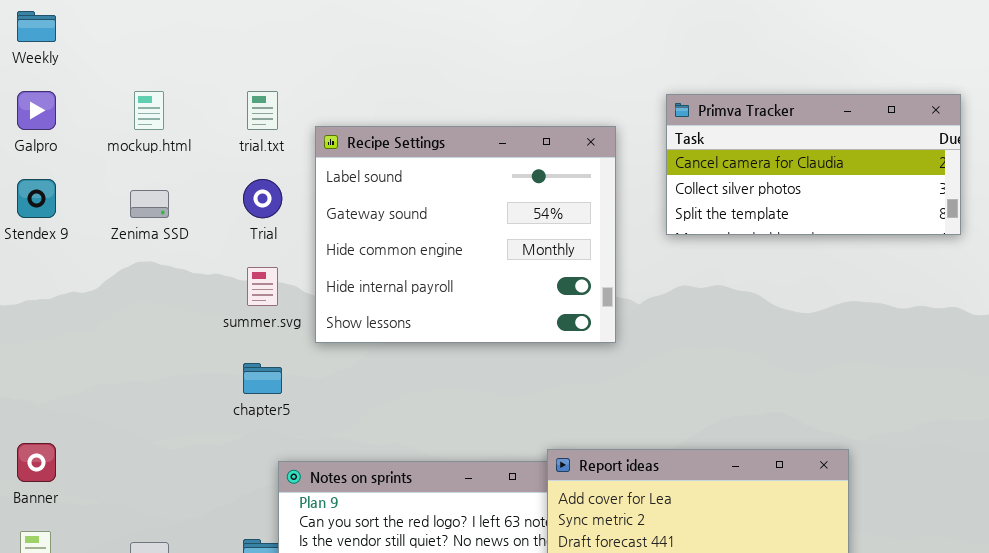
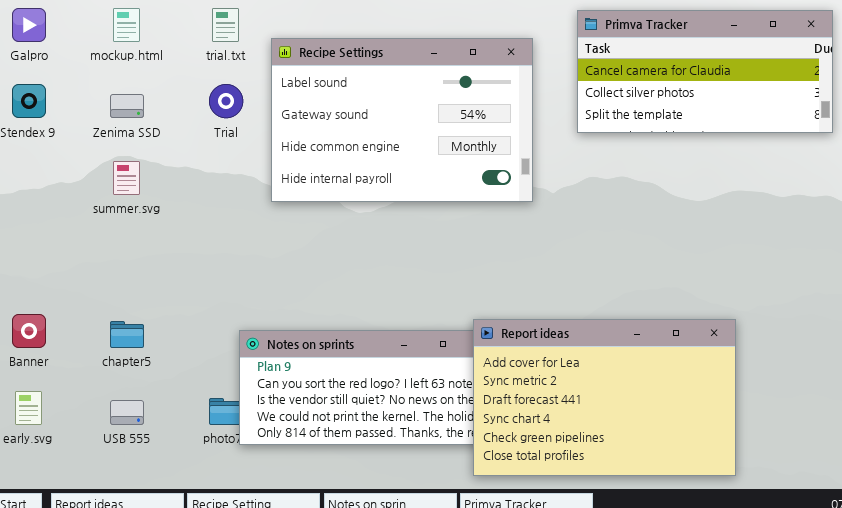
Recipe Settings: [315,126,616,343] -> [271,38,533,202], resized
summer.svg: [247,267,278,306] -> [113,161,140,195], moved
chapter5: [243,363,282,394] -> [110,321,144,348], moved

